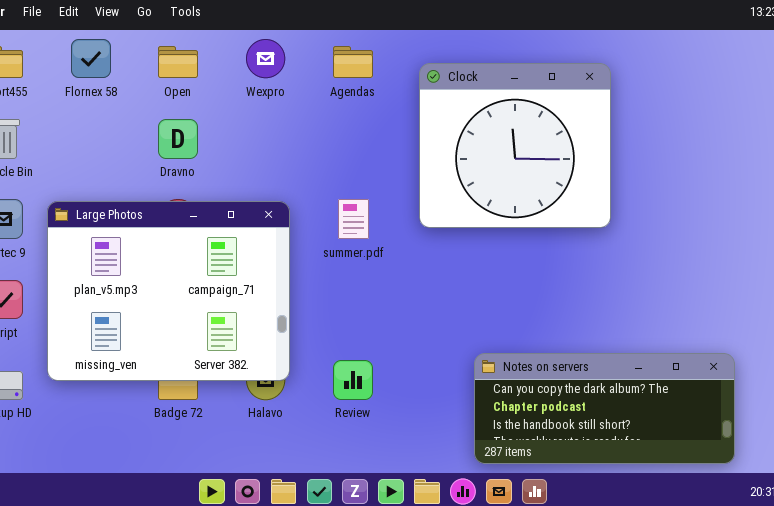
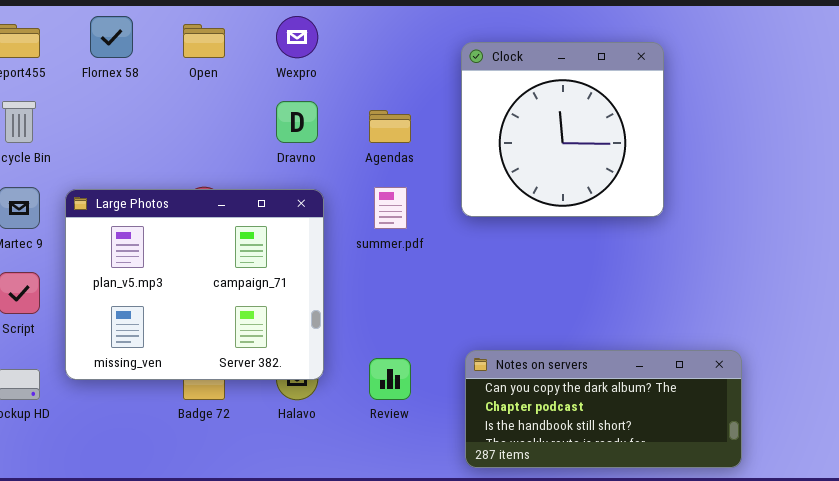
Agendas: [333,46,373,78] -> [369,110,411,143], moved
Dravno: [158,119,198,159] -> [276,101,318,143], moved
Notes on servers: [474,353,735,464] -> [465,350,742,468], moved

